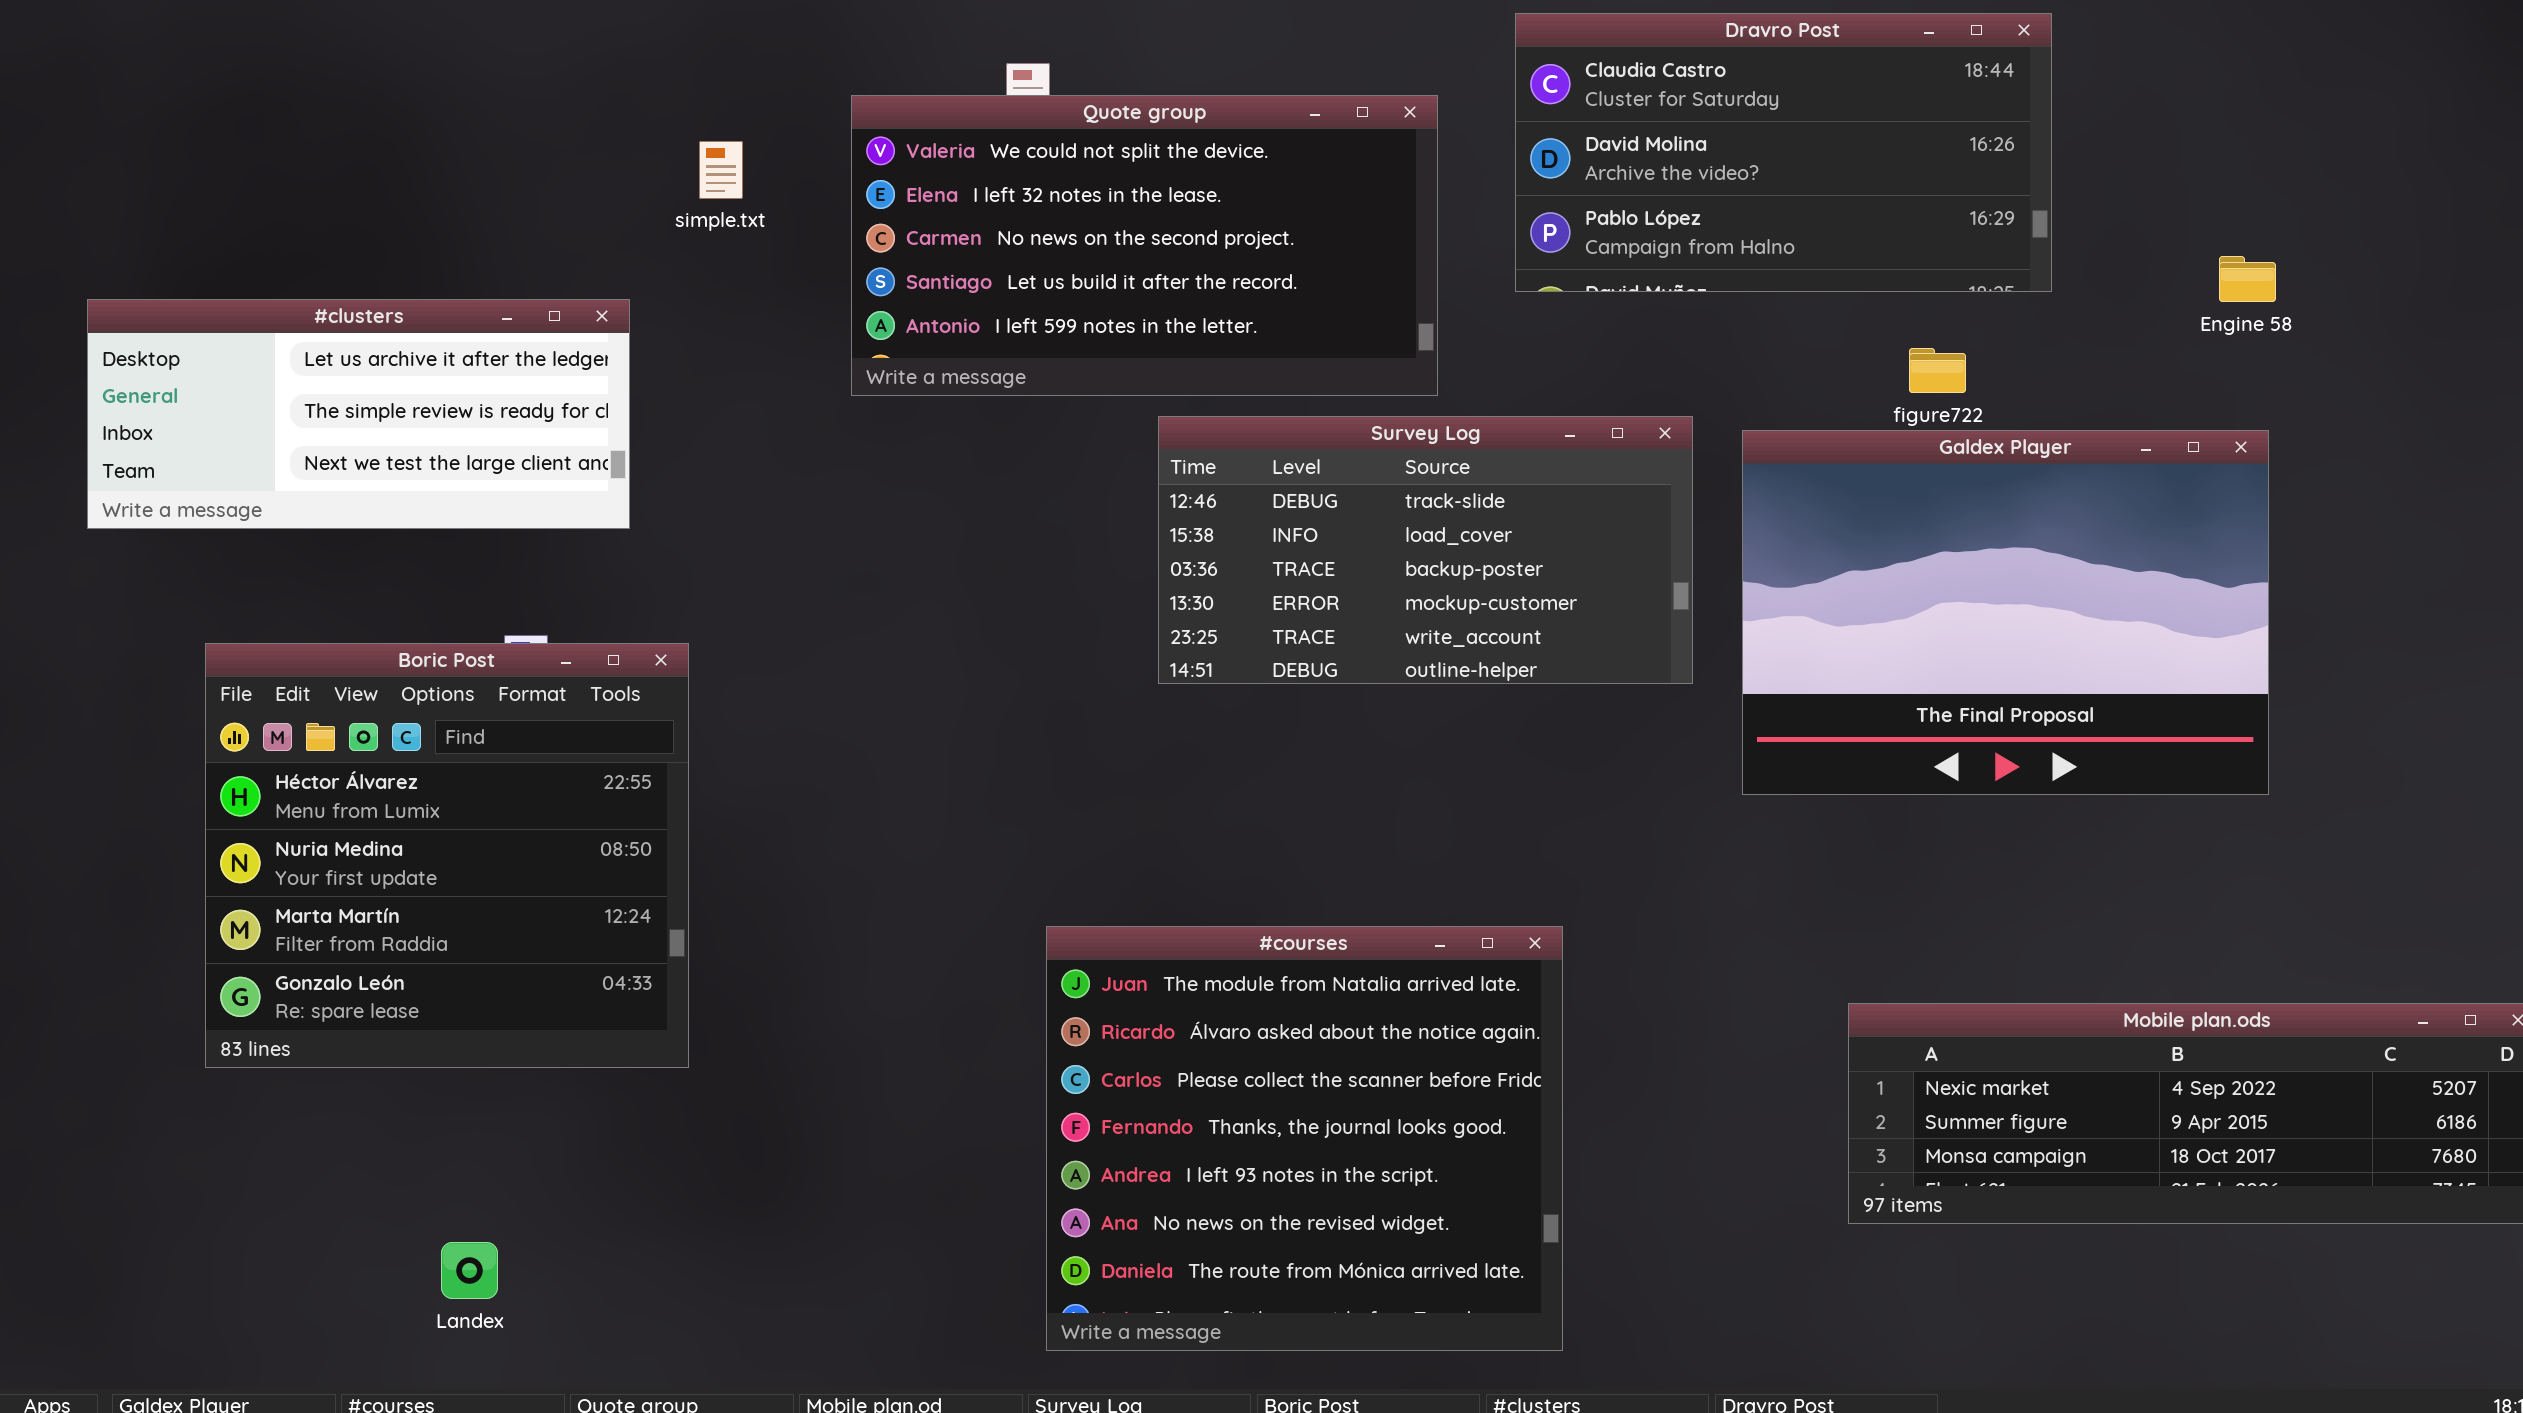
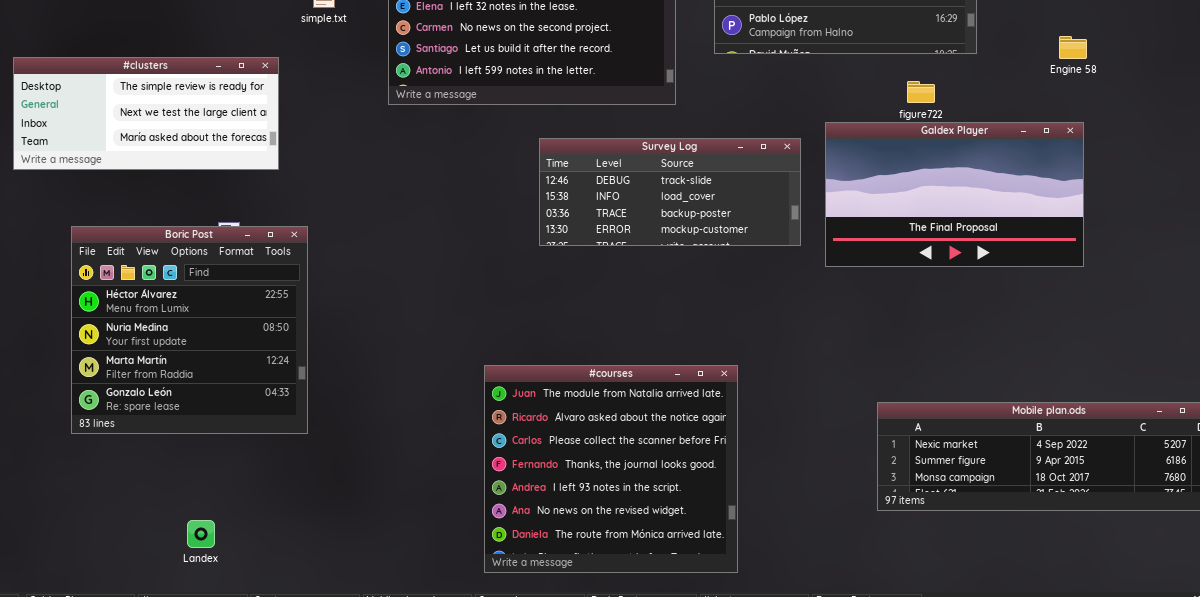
#clusters: [87,299,630,529] -> [13,57,279,170], scrolled down 1 row
Survey Log: [1158,416,1693,684] -> [539,138,801,246], resized
Galdex Player: [1742,430,2269,795] -> [825,122,1084,267], resized

